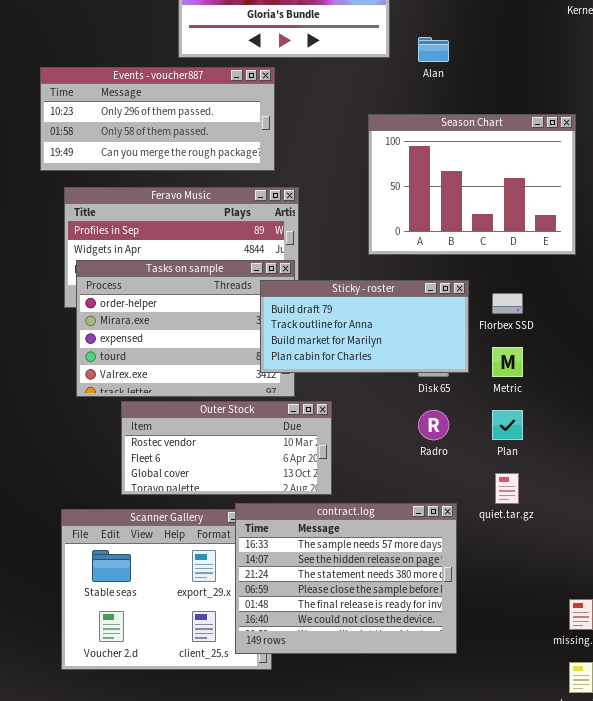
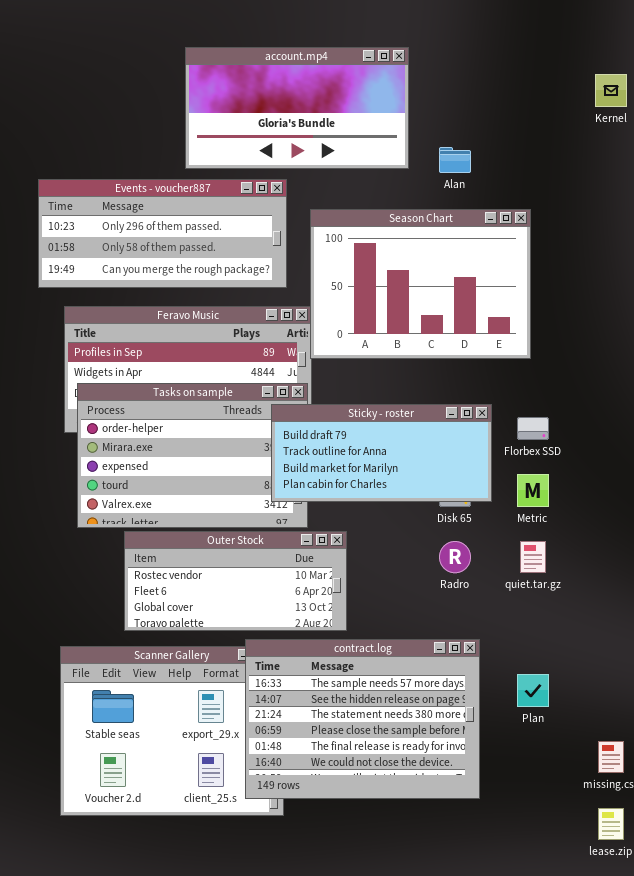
Season Chart: [368,114,576,255] -> [310,209,531,359], moved
Plan: [492,410,523,440] -> [517,674,549,707], moved
quiet.tar.gz: [495,473,519,504] -> [520,541,546,573], moved

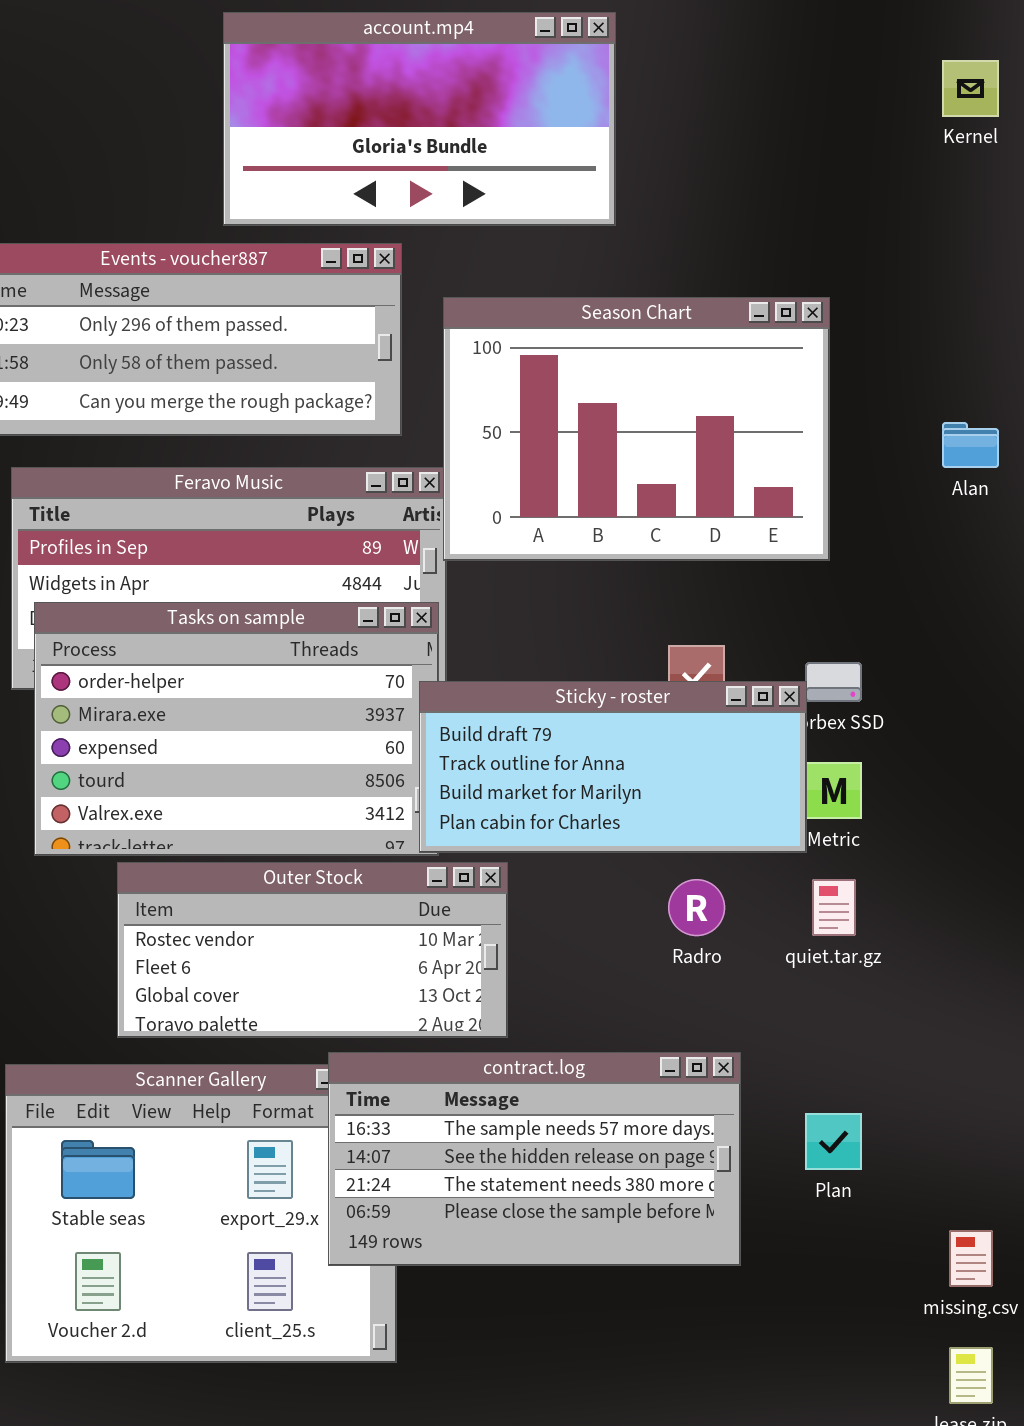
Alan: [439,147,471,173] -> [942,422,999,468], moved
Sticky - roster: [271,404,492,502] -> [419,681,807,853], moved
contract.log: [245,639,480,799] -> [328,1052,741,1266], resized

